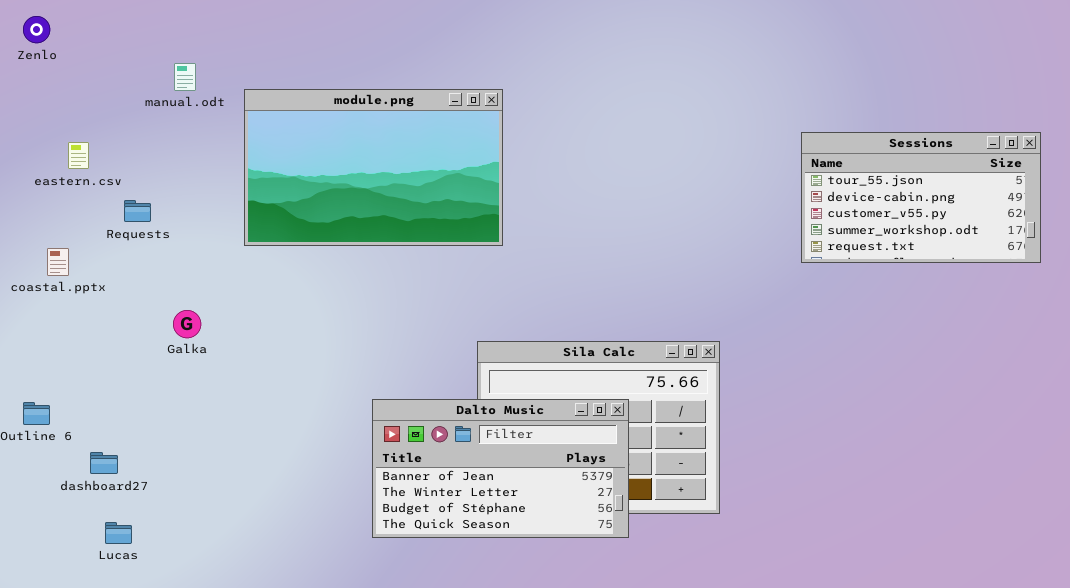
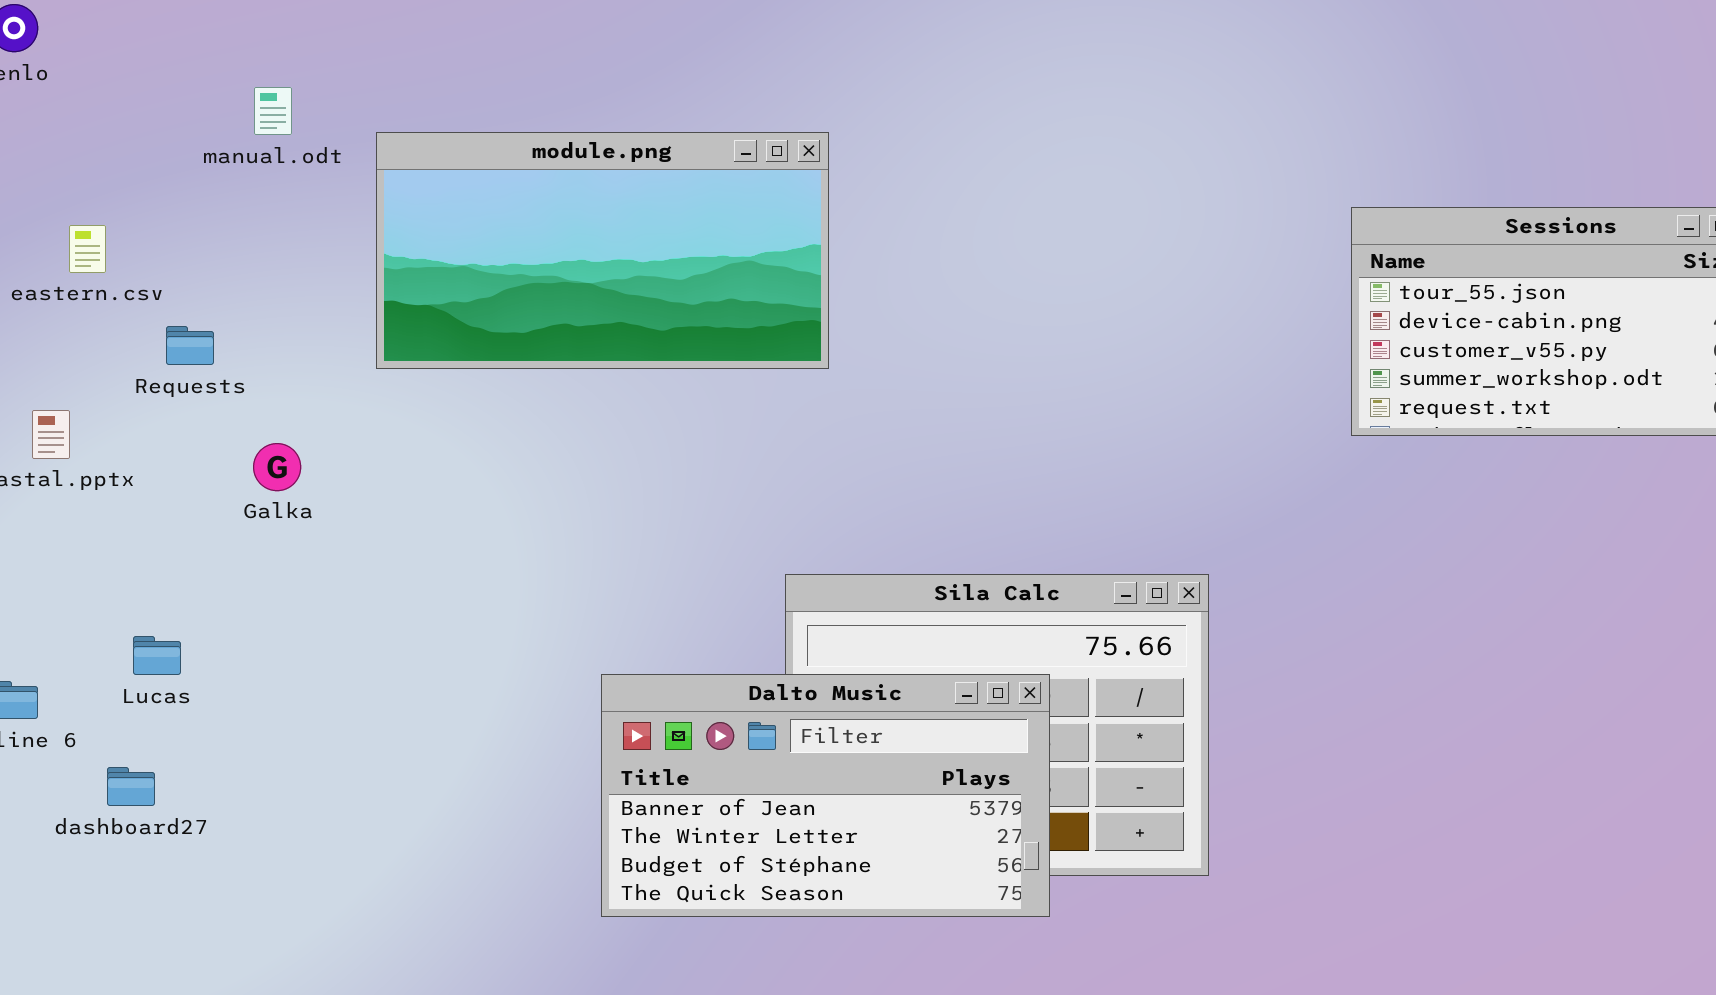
module.png: [244,89,503,246] -> [376,132,829,369], resized
Galka: [173,310,201,338] -> [253,443,301,491], moved
Lucas: [105,522,132,544] -> [133,636,181,675], moved

